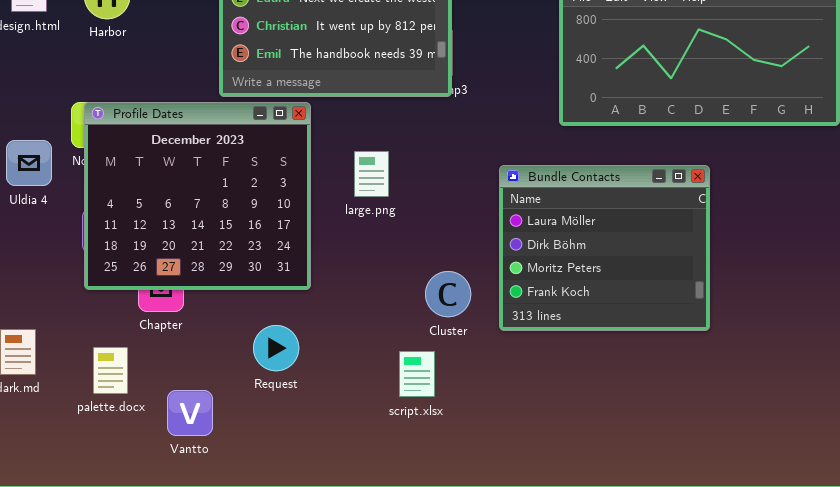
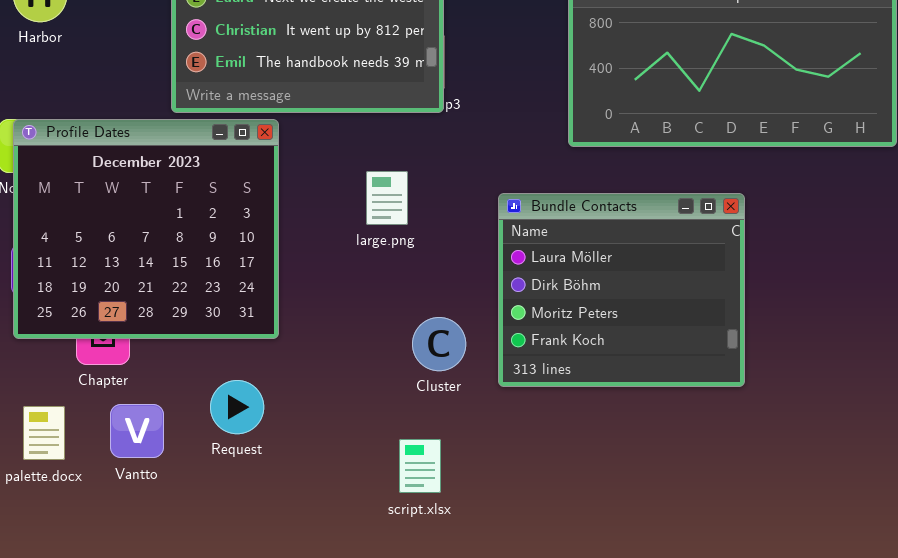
large.png: [354,151,389,197] -> [366,171,408,225], moved
script.xlsx: [399,351,435,397] -> [399,439,441,493], moved
Vantto: [167,390,213,436] -> [110,404,164,458], moved

